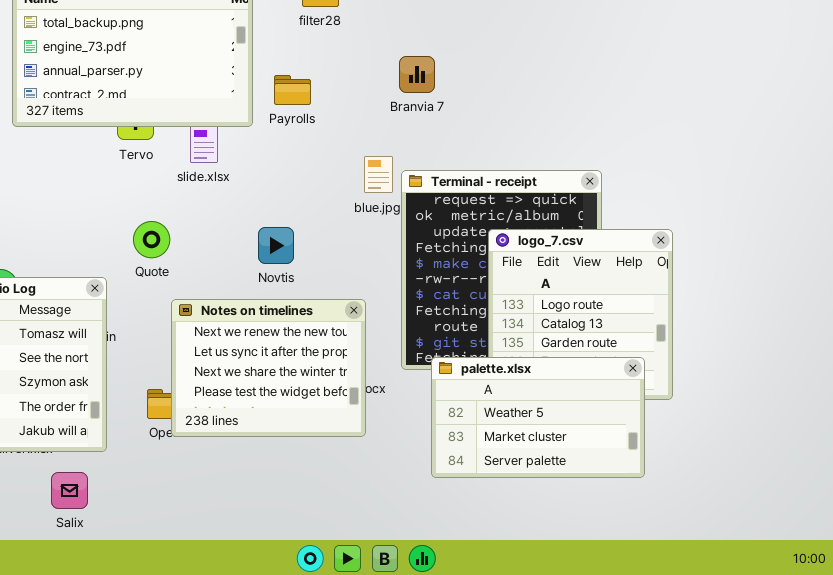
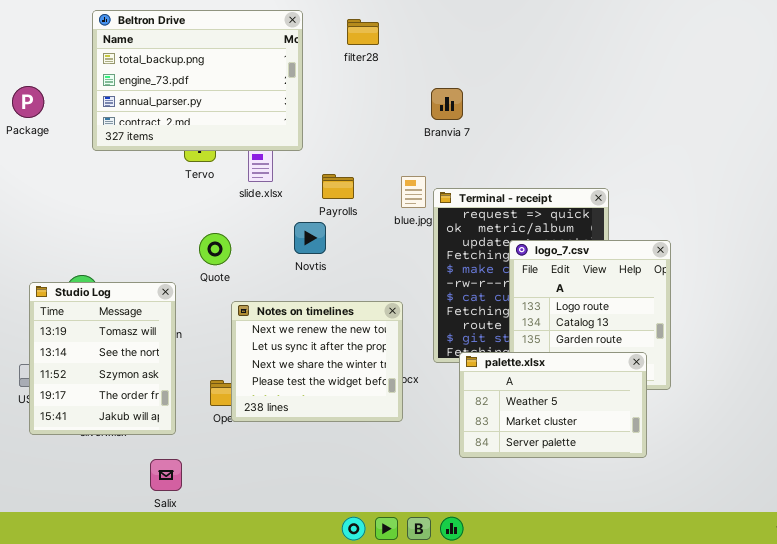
Payrolls: [274,75,311,105] -> [322,174,354,199], moved
Novtis: [258,227,294,264] -> [294,222,326,254], moved
Salix: [51,472,88,509] -> [150,459,182,491], moved

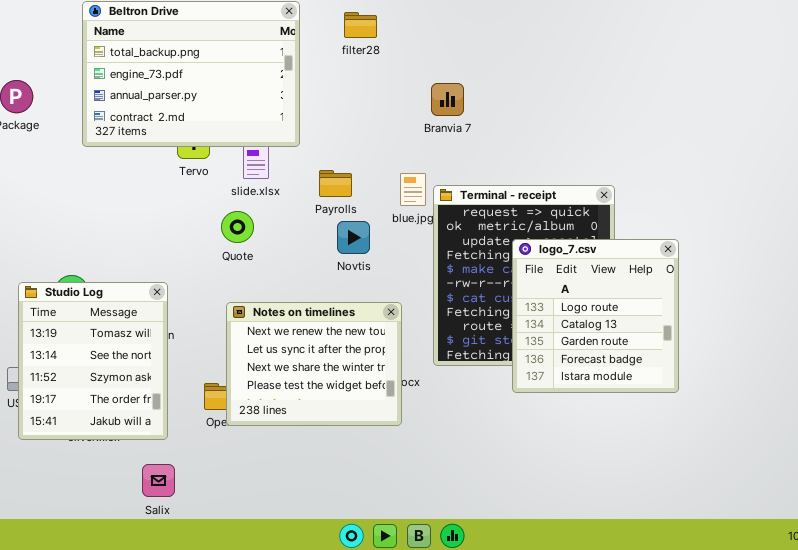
Novtis: [294,222,326,254] -> [337,221,370,254], moved
Quote: [199,233,231,265] -> [221,211,254,243], moved
palette.xlsx: [459,352,647,458] -> none, closed

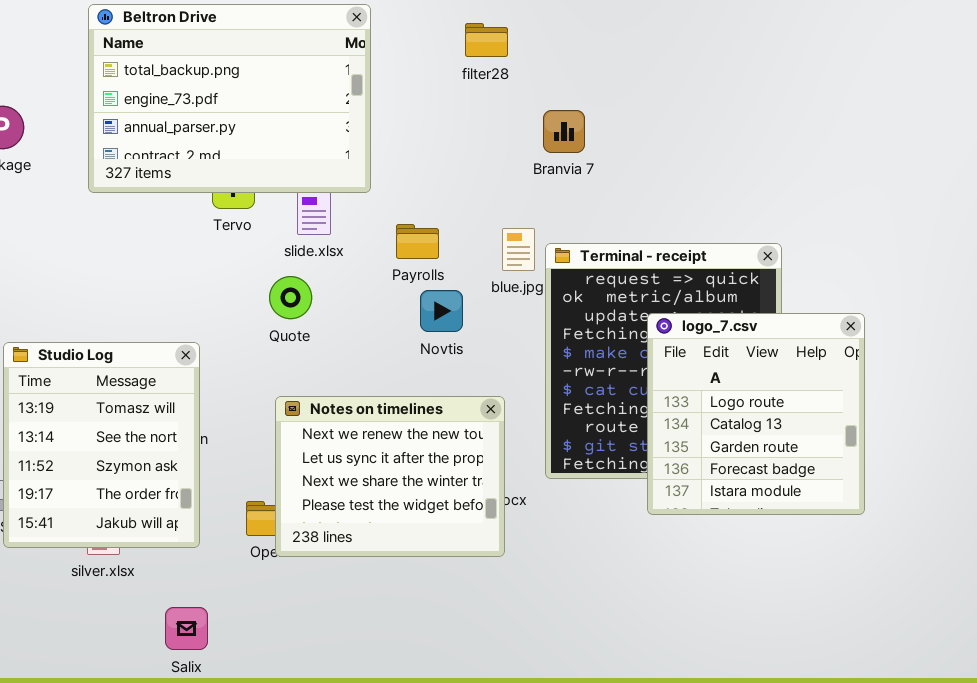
filter28: [344,12,377,38] -> [465,23,508,57], moved
Studio Log: [18,282,168,440] -> [3,342,200,548], moved

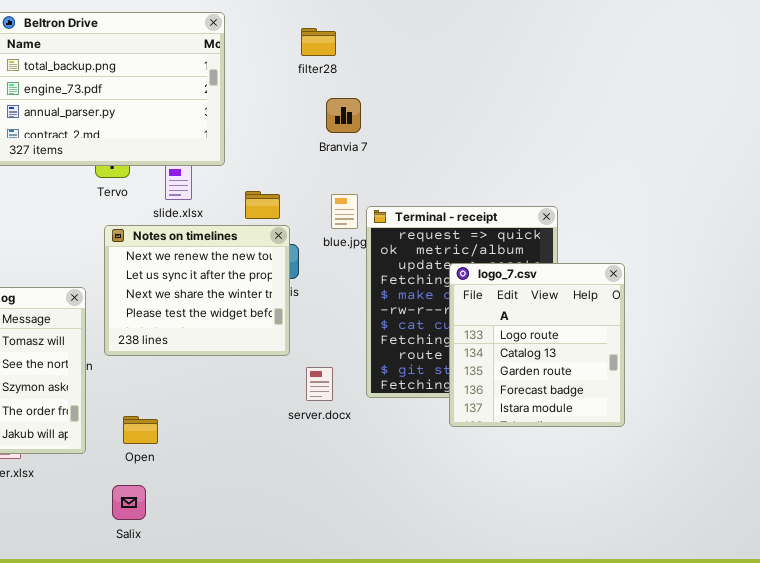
Branvia 7: [543,110,585,153] -> [326,98,361,133], moved
Notes on timelines: [275,396,505,557] -> [104,225,290,356], moved
Salix: [165,607,208,650] -> [112,485,146,520], moved

